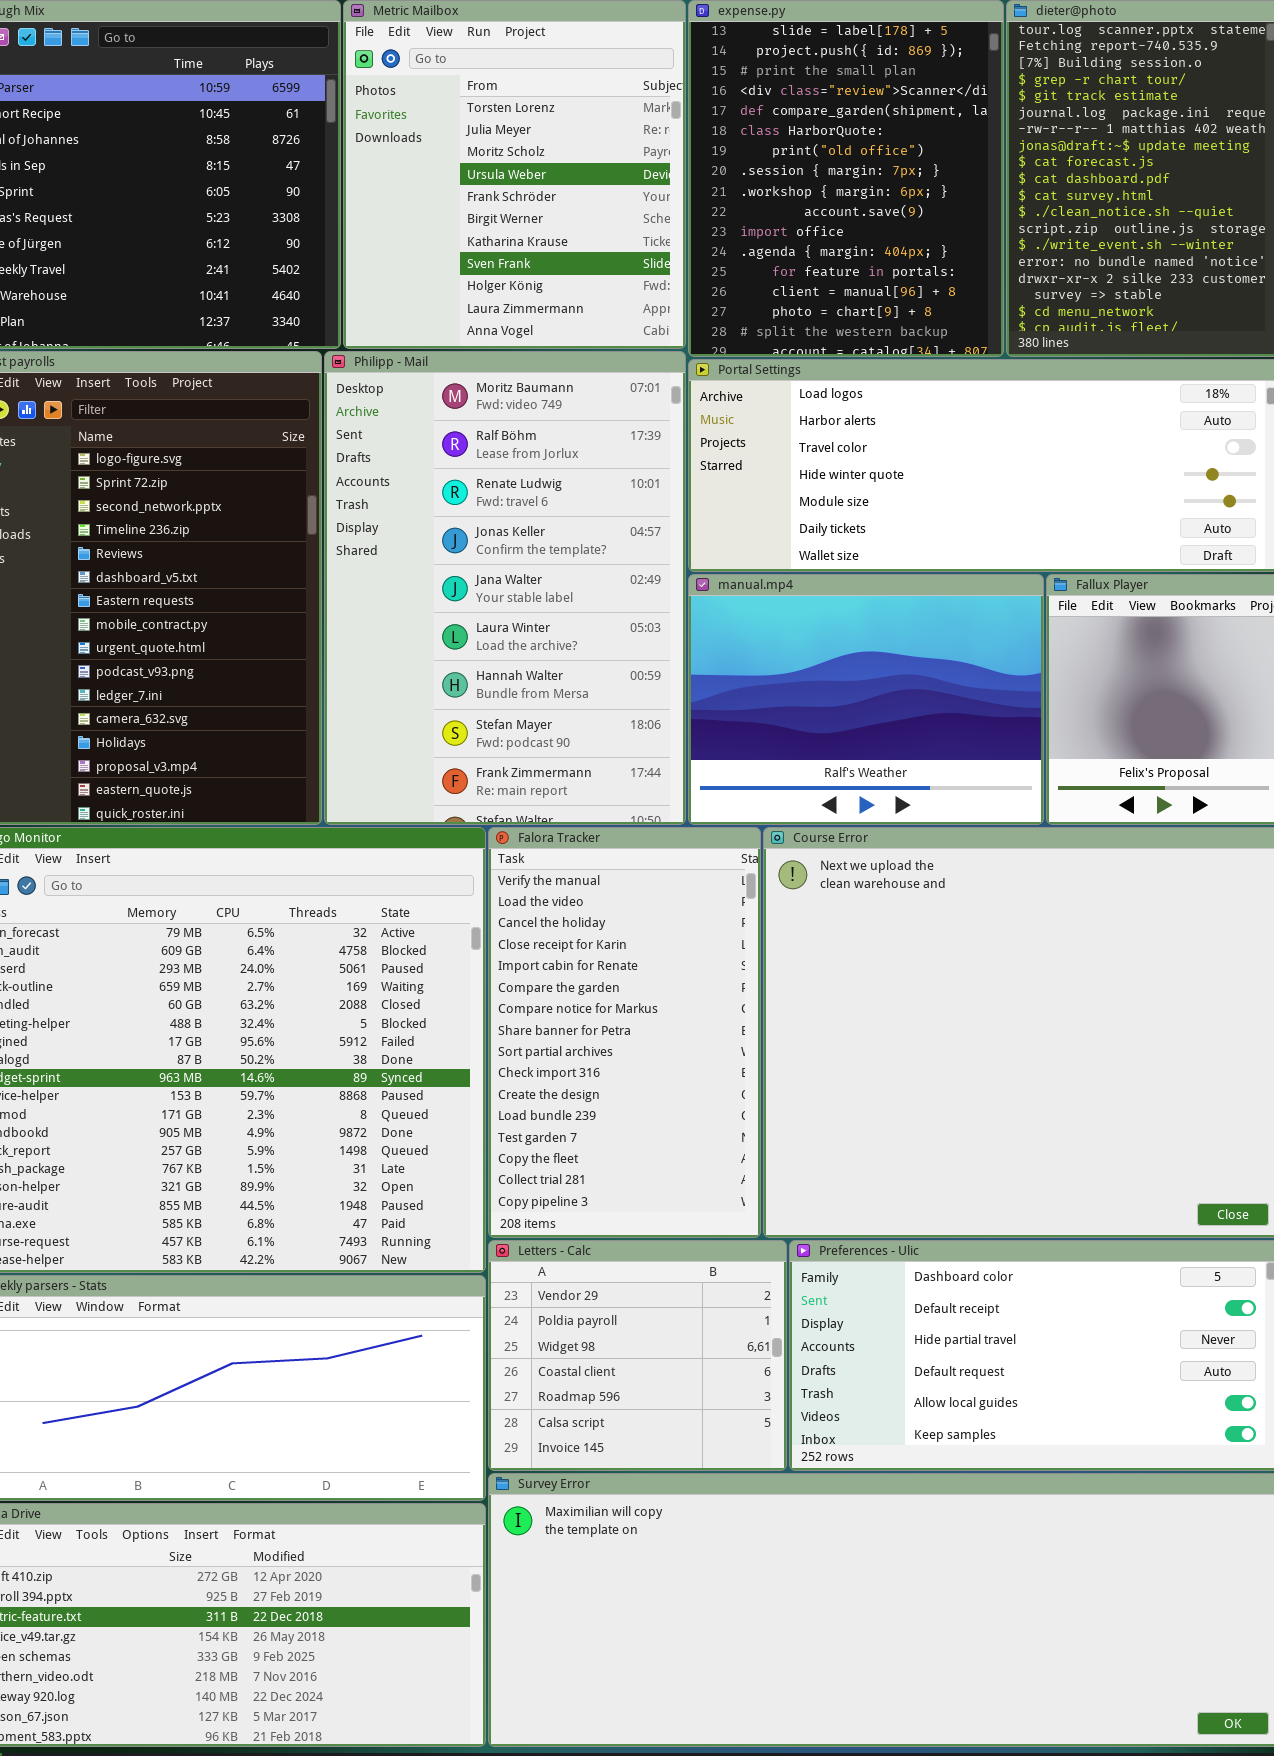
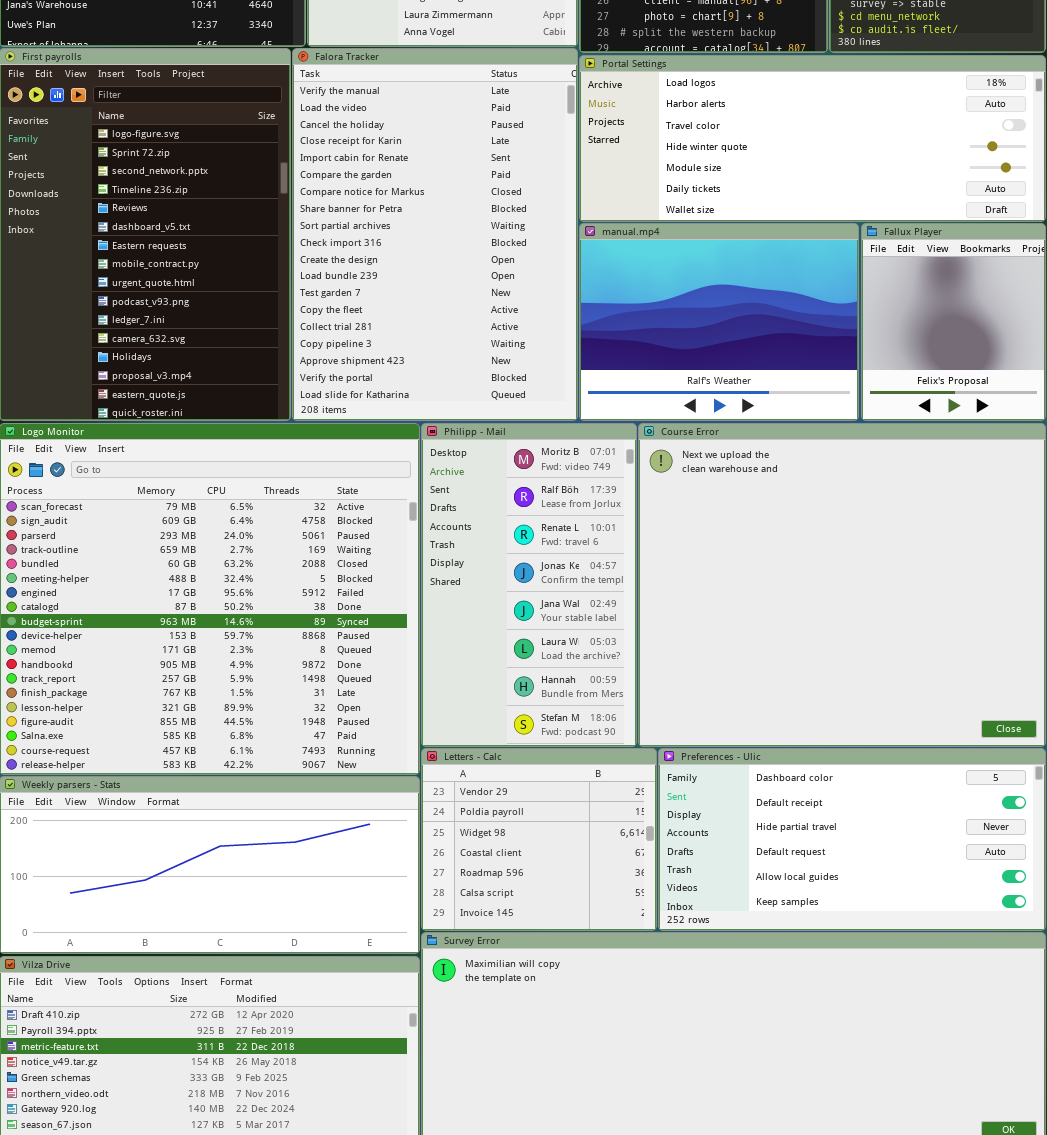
Philipp - Mail: [324,351,686,825] -> [421,423,637,747], moved, resized
Falora Tracker: [488,827,761,1238] -> [292,48,578,421], moved, resized

